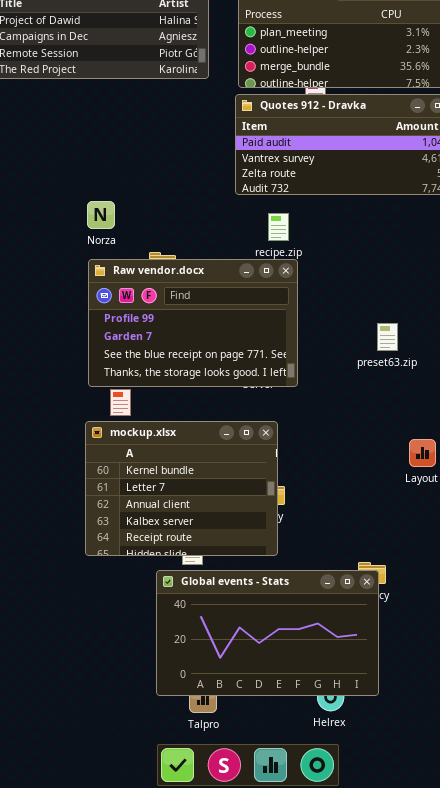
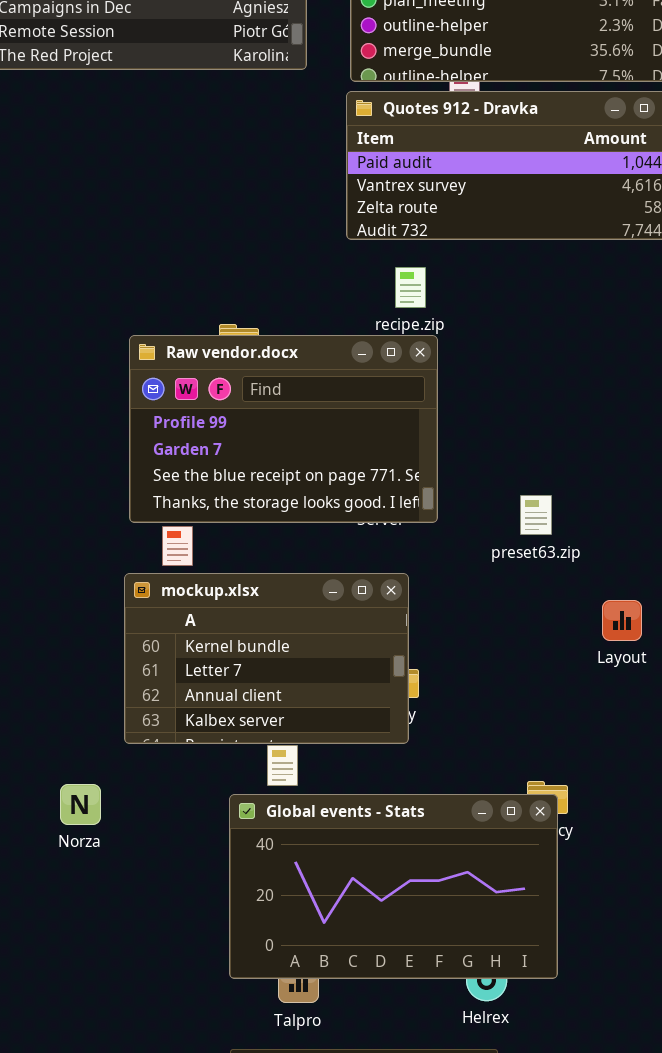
Norza: [87,201,115,229] -> [60,784,101,825], moved
preset63.zip: [377,323,398,351] -> [520,495,552,535], moved
mockup.xlsx: [85,421,278,556] -> [124,573,409,744], resized

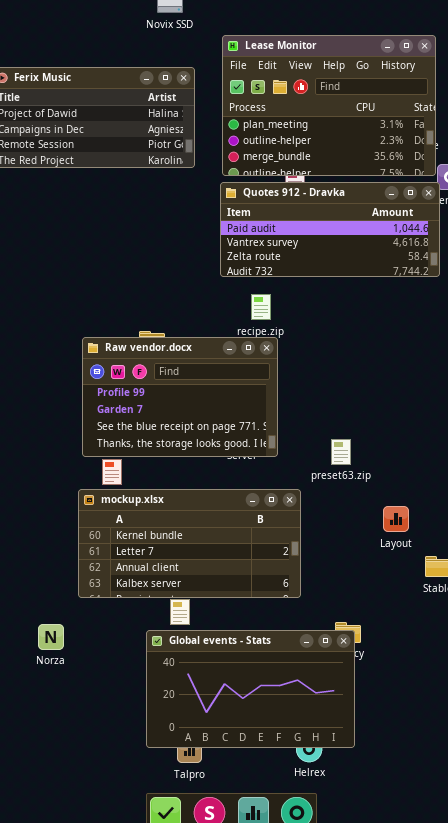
mockup.xlsx: [124,573,409,744] -> [78,489,301,598], resized

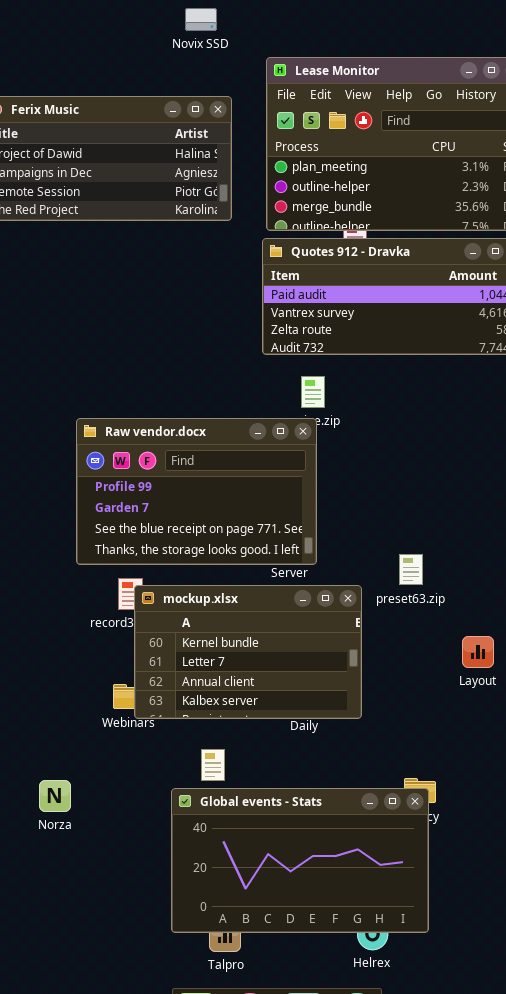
Raw vendor.docx: [82,337,278,457] -> [76,418,317,565], moved
mockup.xlsx: [78,489,301,598] -> [134,585,362,719], moved, resized

